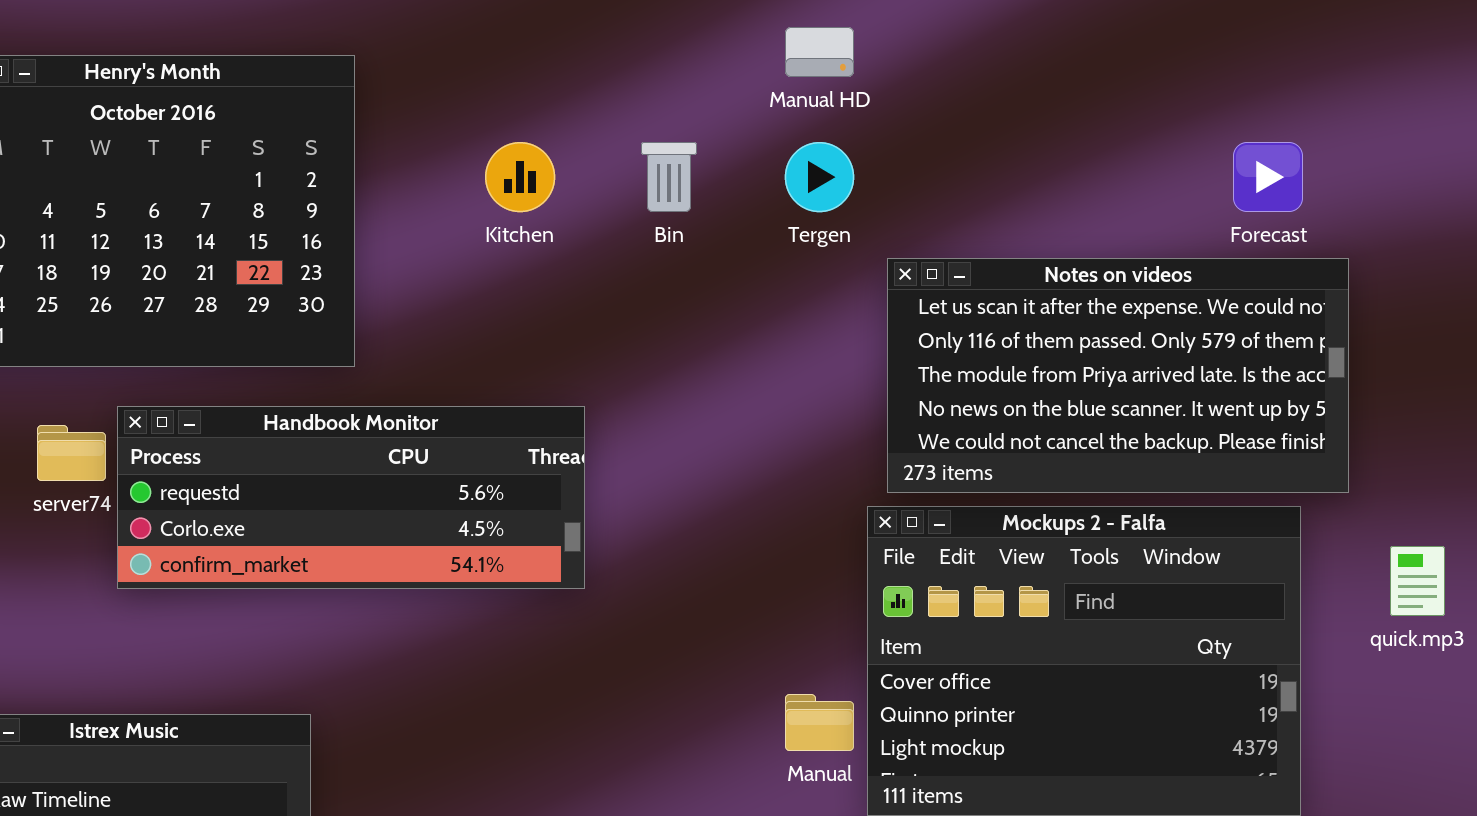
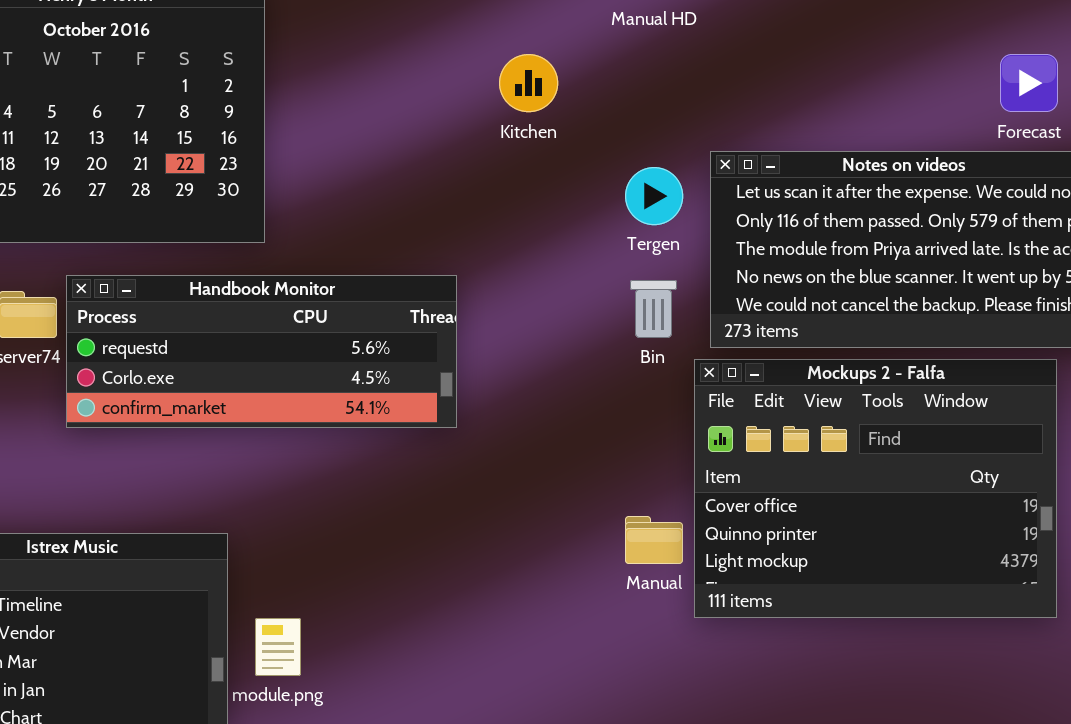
Kitchen: [485,142,555,212] -> [499,54,558,112], moved
Bin: [641,142,697,212] -> [630,280,677,338], moved
Tergen: [785,142,854,212] -> [625,167,683,225], moved

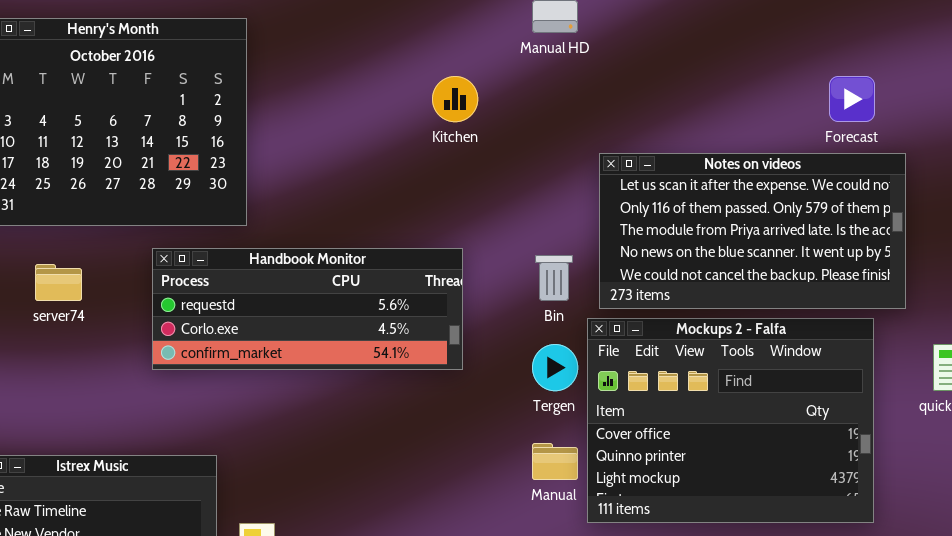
Tergen: [625,167,683,225] -> [532,344,578,391], moved
Handbook Monitor: [66,275,457,428] -> [152,248,463,370], moved

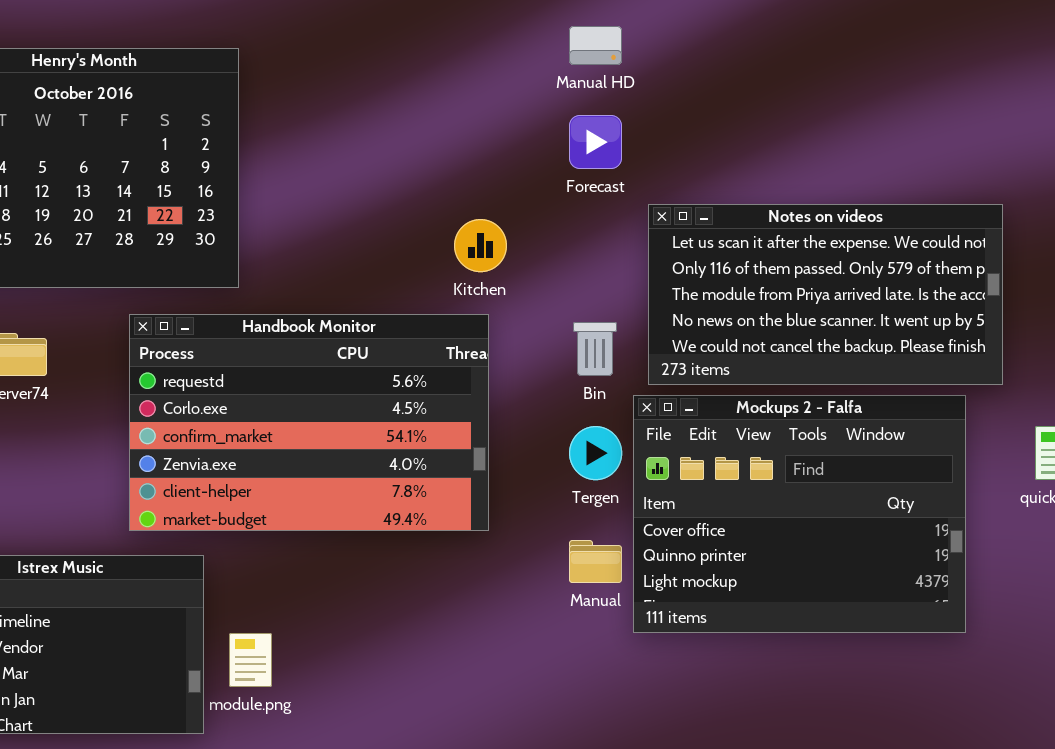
Kitchen: [432,76,478,122] -> [454,219,507,272], moved
Forecast: [829,76,875,122] -> [569,115,622,169], moved
Handbook Monitor: [152,248,463,370] -> [129,314,489,531], resized

